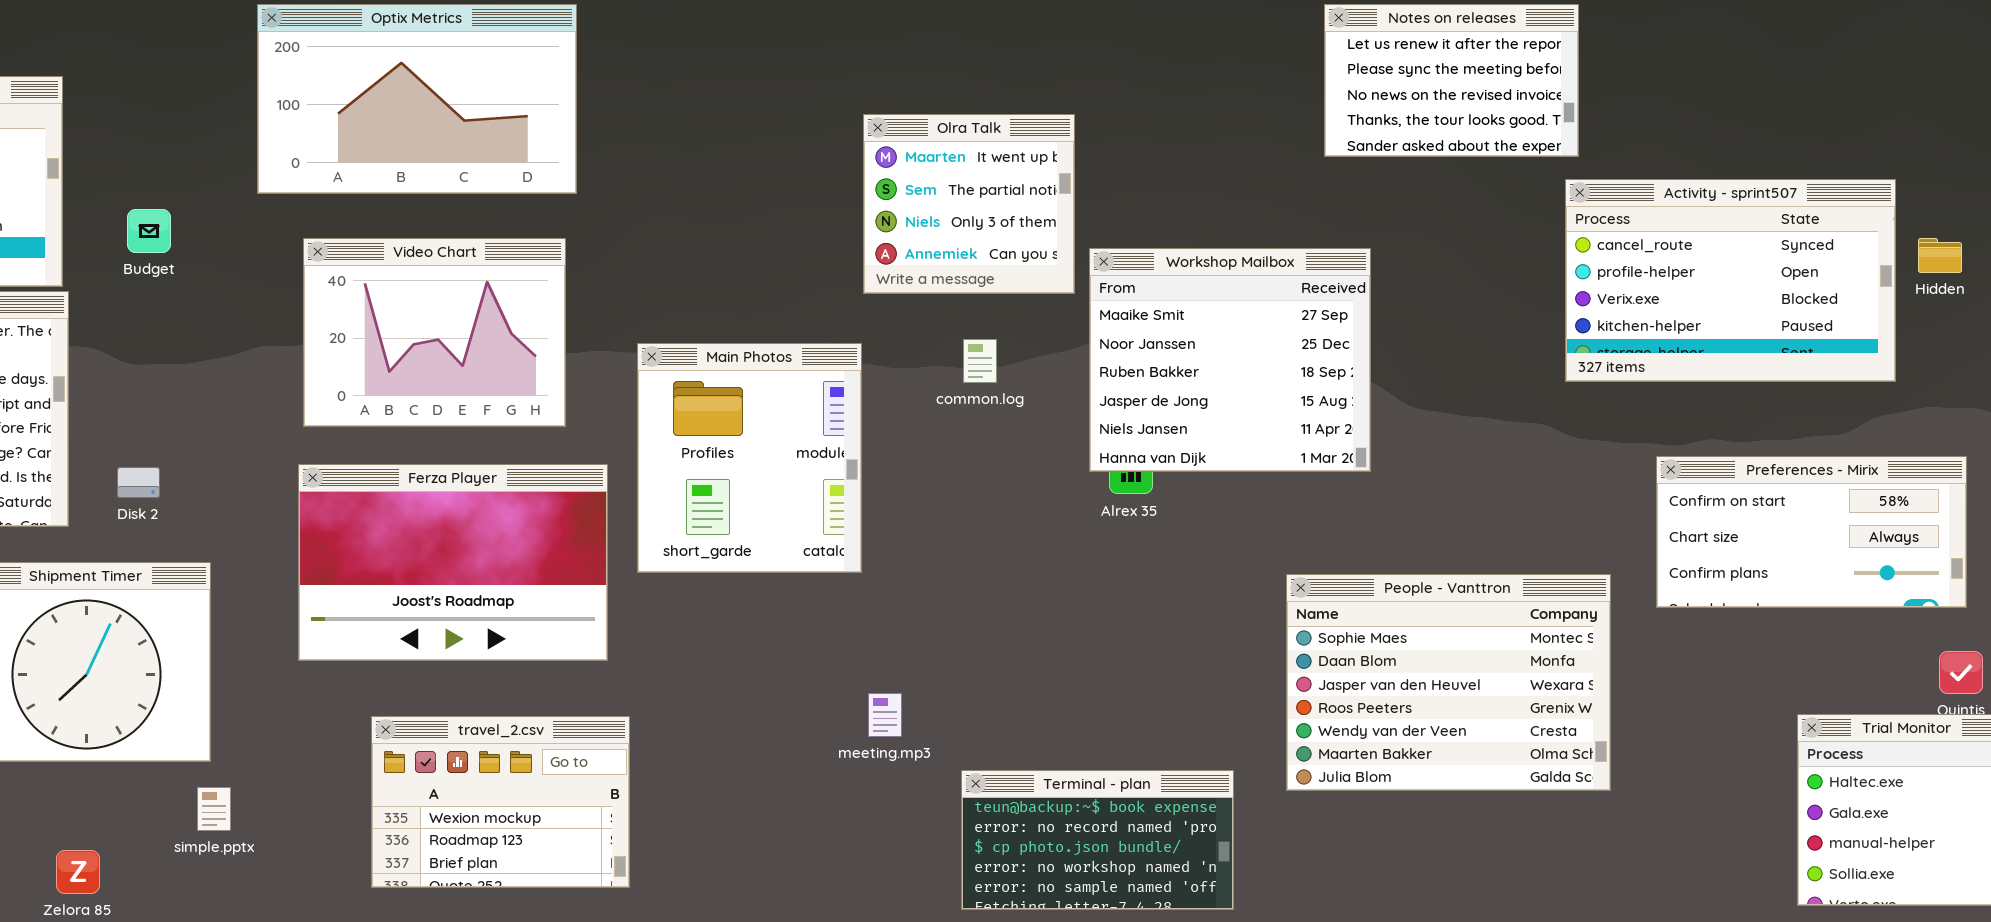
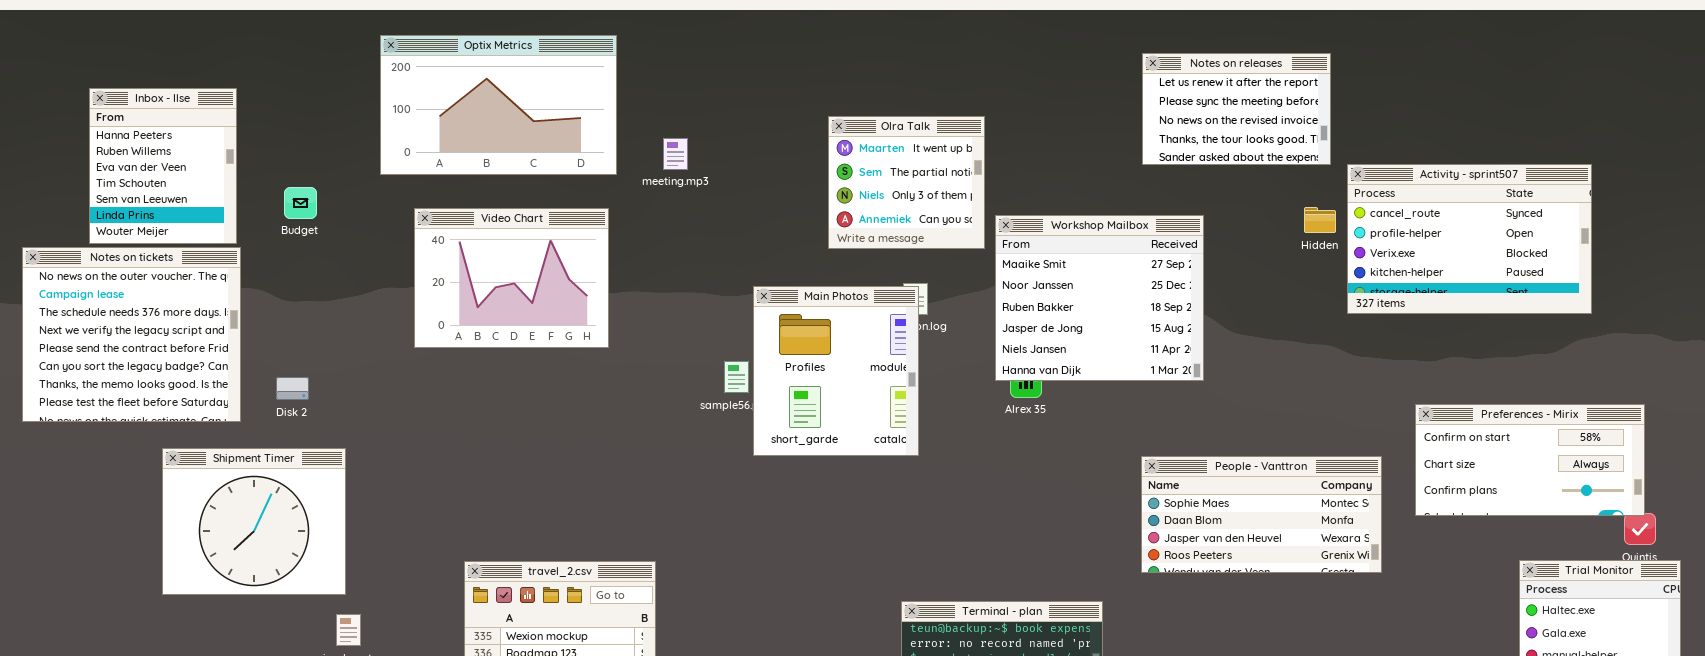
Notes on releases: [1324,4,1579,157] -> [1142,53,1331,165], moved
Hidden: [1918,238,1962,273] -> [1304,207,1336,233], moved
Main Photos: [637,343,862,573] -> [753,286,919,456], moved
Preferences - Mirix: [1656,456,1967,608] -> [1415,404,1645,516], moved
Ferza Player: [298,464,608,661] -> none, closed
People - Vanttron: [1286,574,1611,791] -> [1141,456,1382,573], resized
meeting.mp3: [868,693,902,737] -> [663,138,688,170], moved

